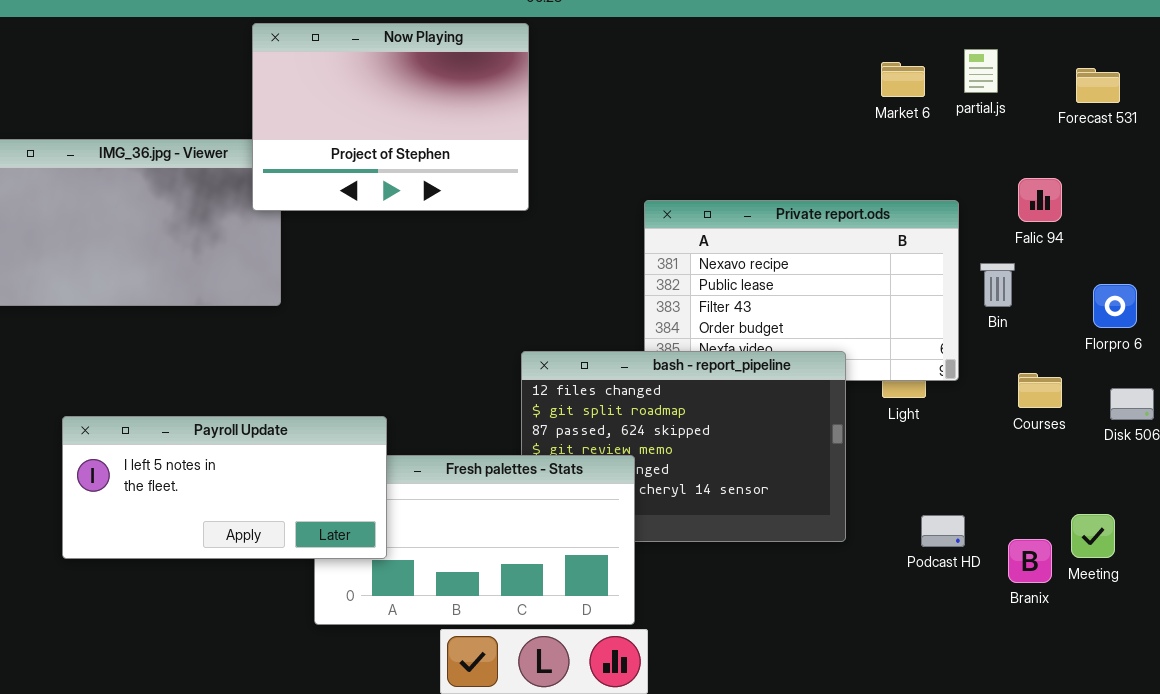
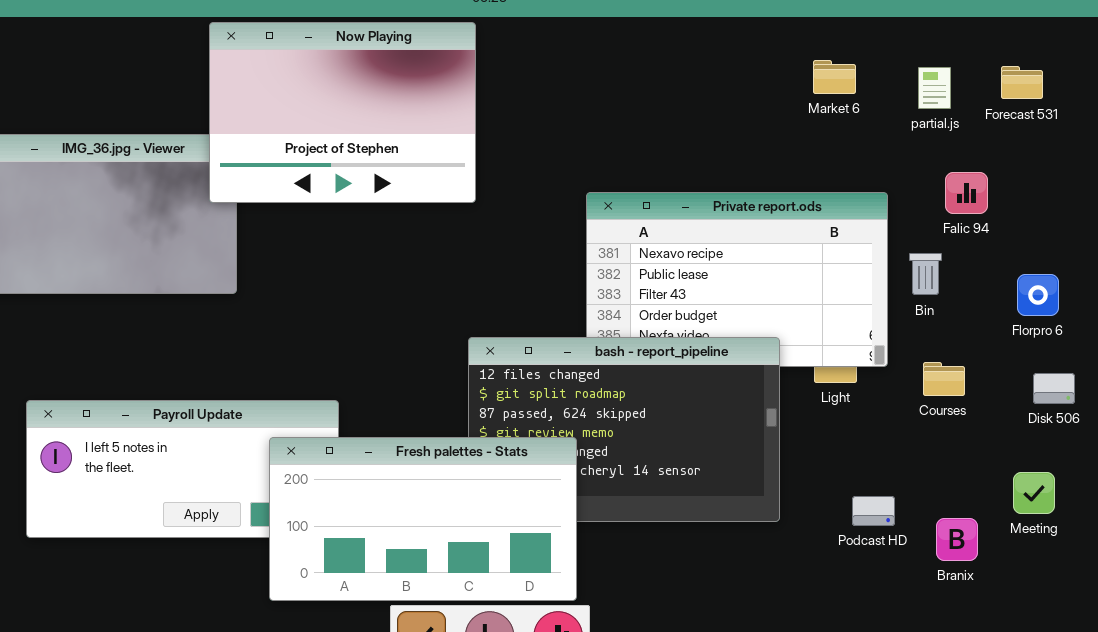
partial.js: [964,49,998,93] -> [918,67,951,109], moved
Courses: [1018,373,1062,408] -> [923,362,965,396], moved
Fresh palettes - Stats: [314,455,635,625] -> [269,437,577,601], raised
Meeting: [1071,514,1115,558] -> [1013,472,1055,514], moved

